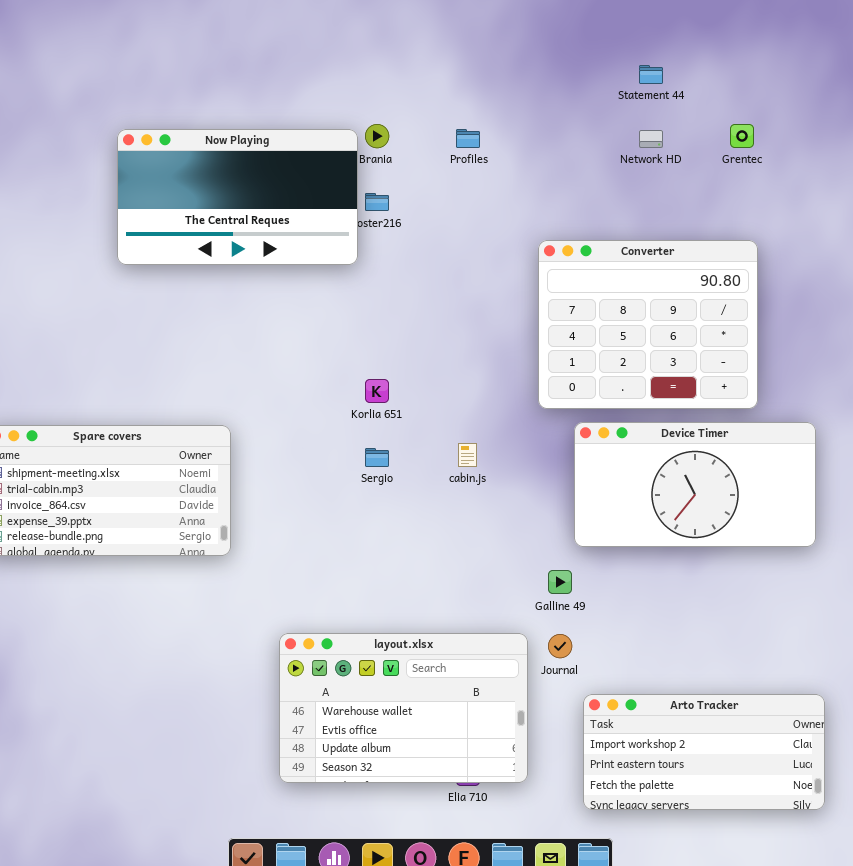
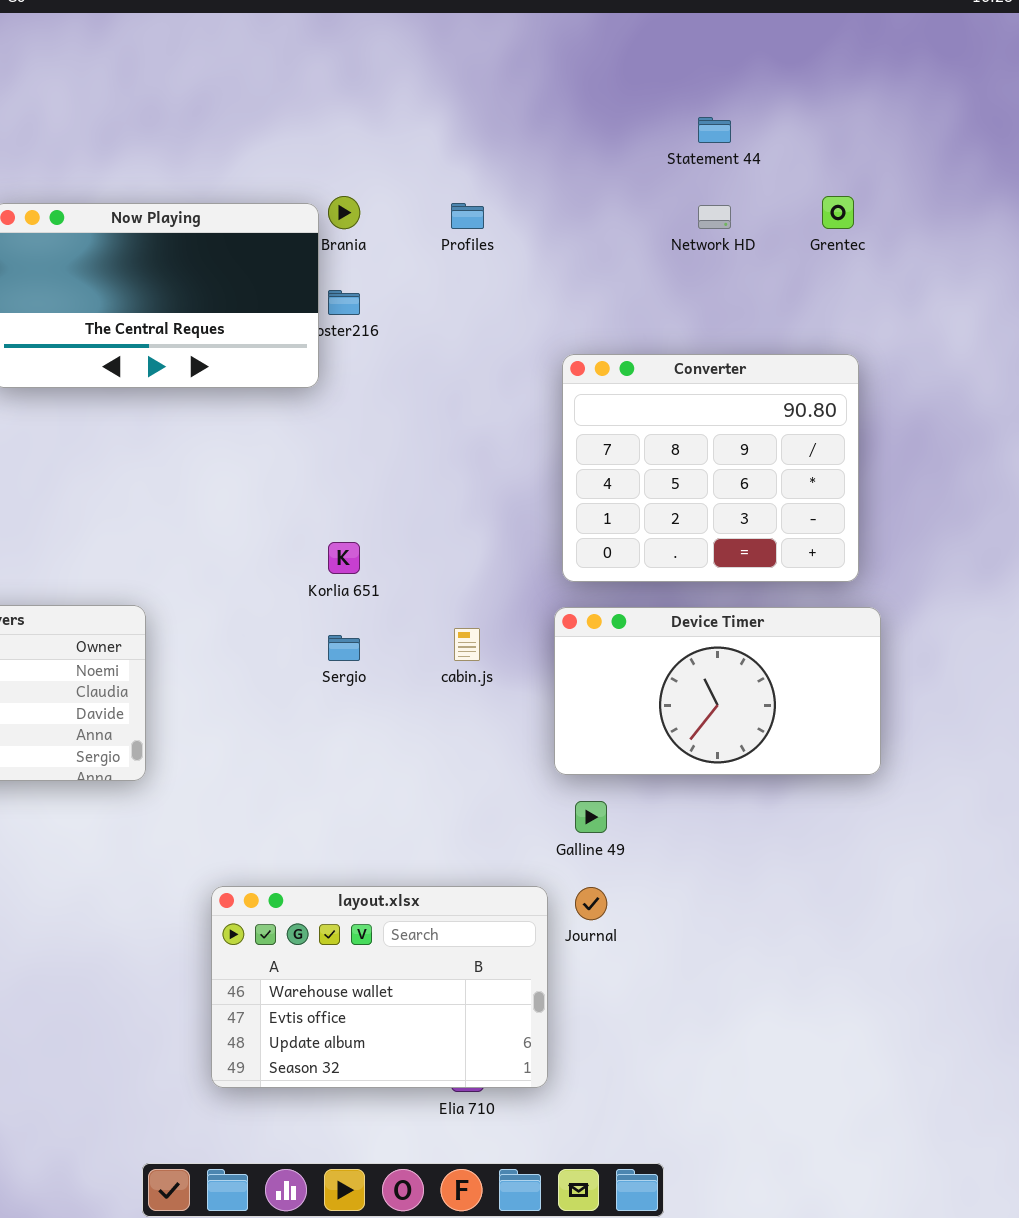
Device Timer: [574,422,816,547] -> [554,607,881,775], moved
Arto Tracker: [583,694,825,810] -> none, closed

